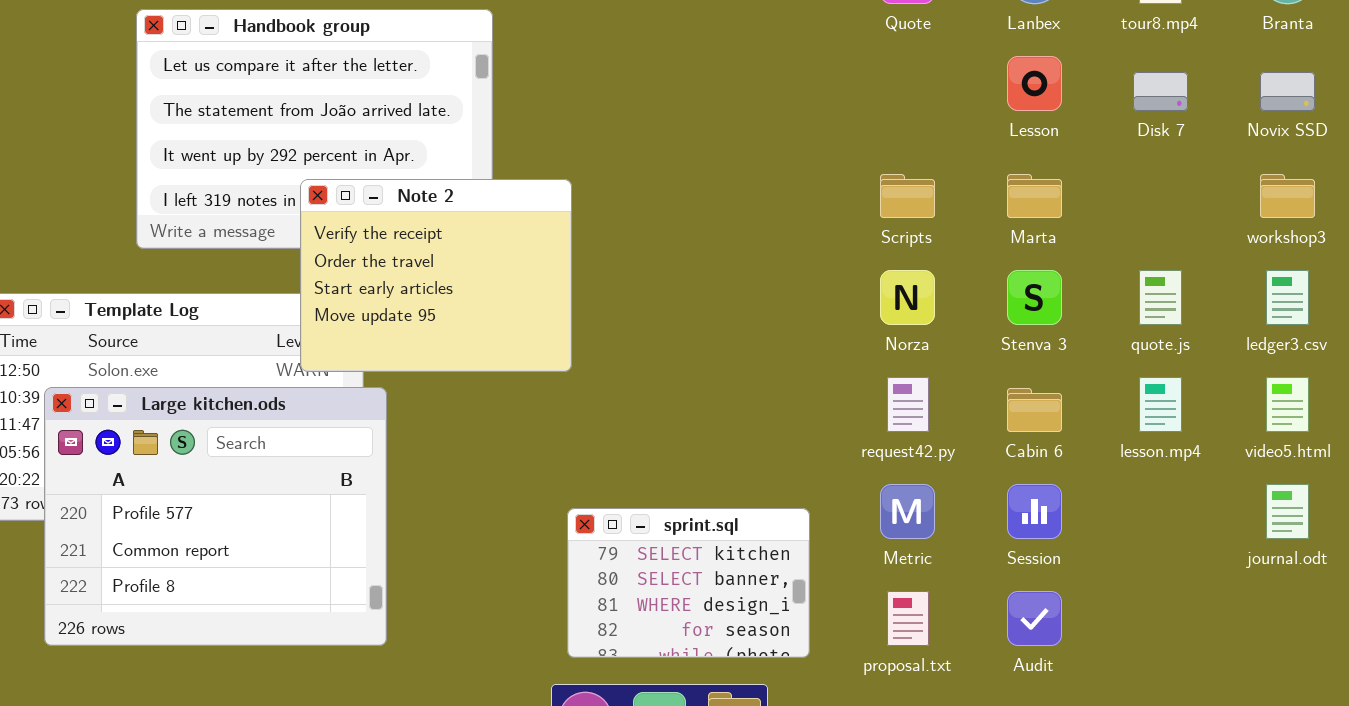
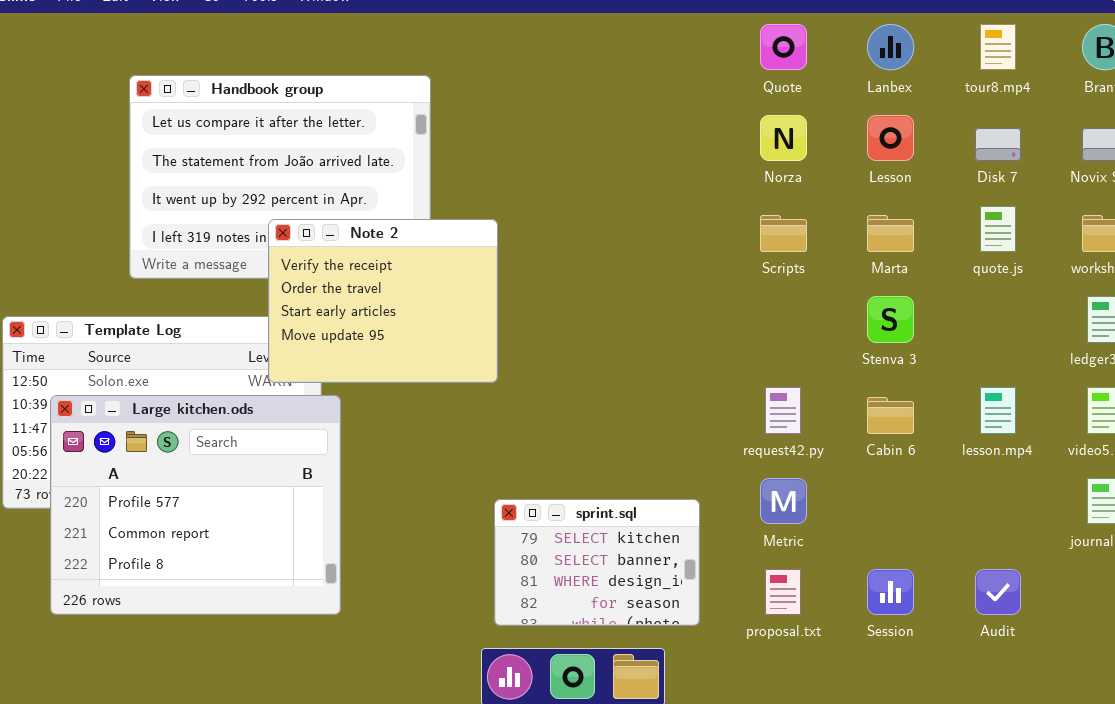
Norza: [880,270,935,325] -> [760,115,807,161], moved
quote.js: [1139,270,1182,325] -> [980,206,1016,252], moved
Session: [1007,484,1062,539] -> [867,569,914,615], moved
Audit: [1007,591,1062,646] -> [975,569,1021,615], moved

